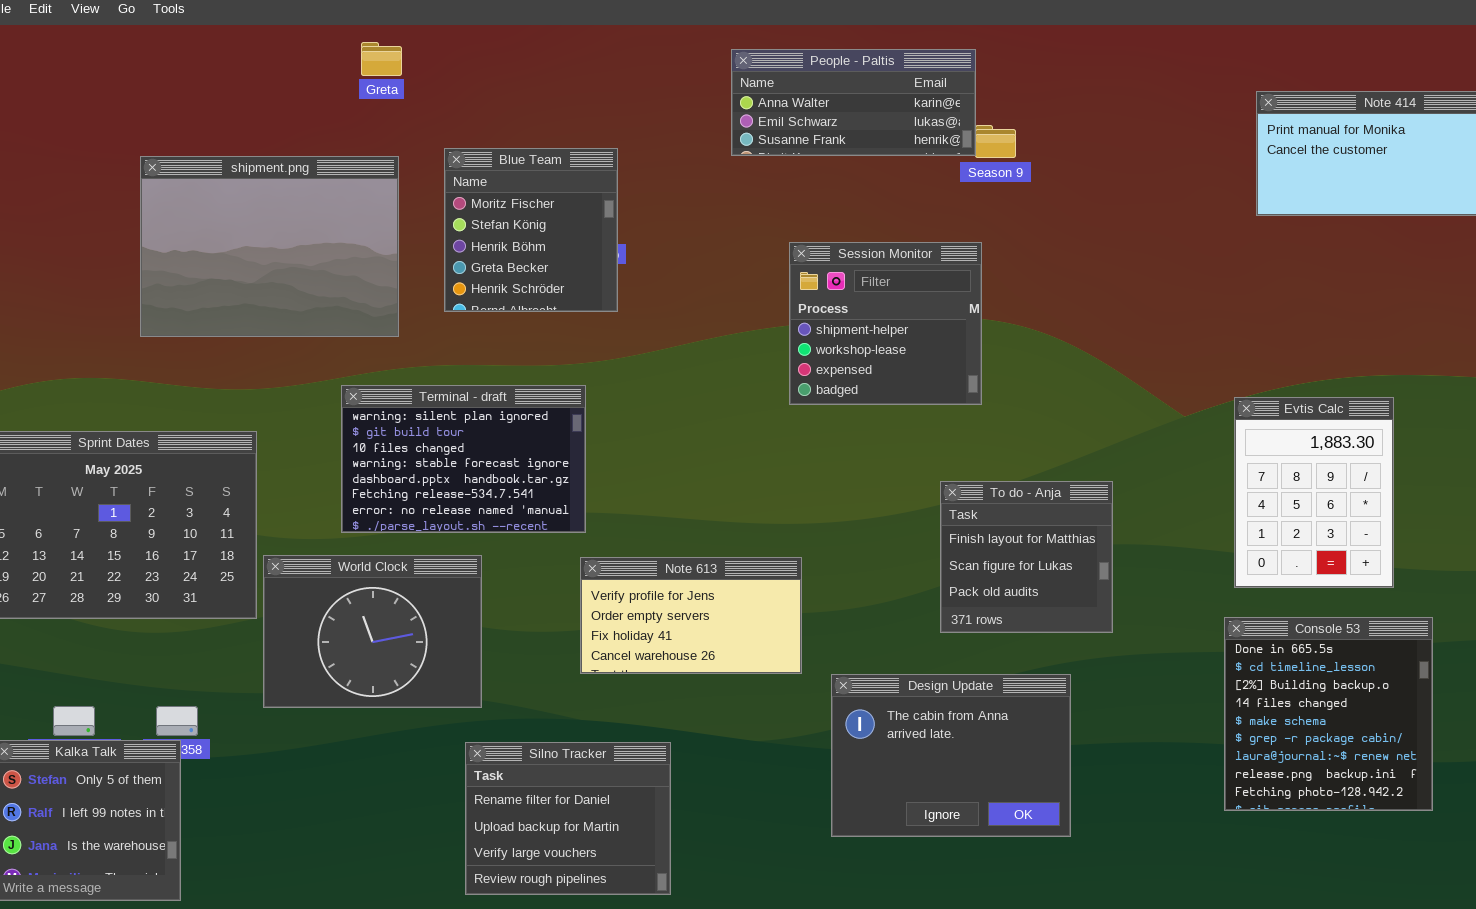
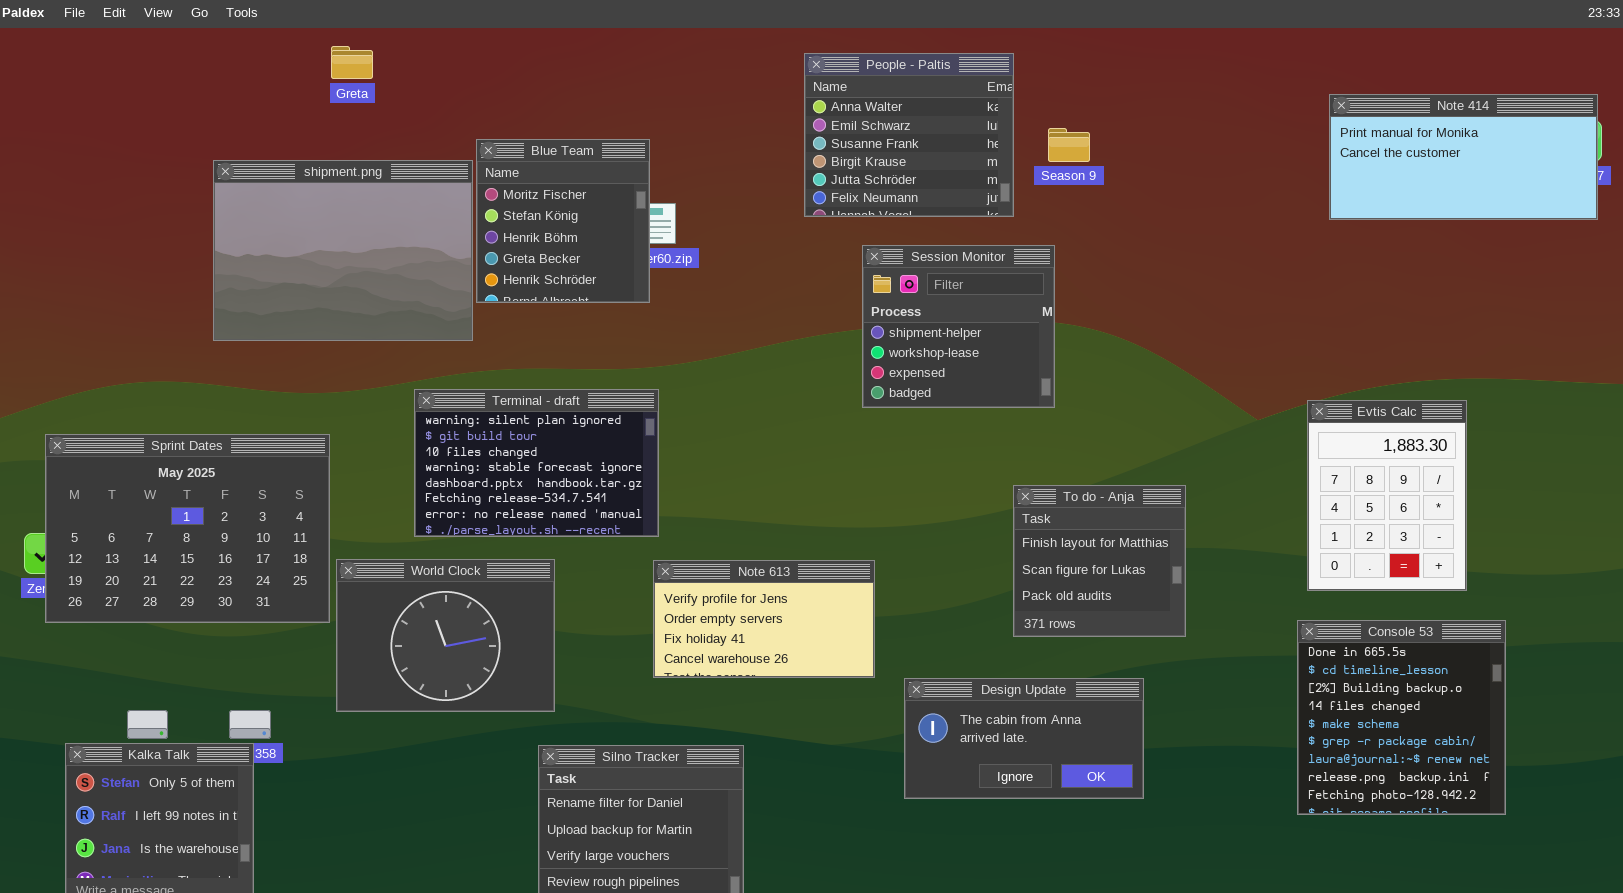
Greta: [361,42,402,76] -> [331,46,373,79], moved
People - Paltis: [731,49,976,156] -> [804,53,1014,217], resized
Blue Team: [444,148,618,312] -> [476,139,650,303], moved
Design Update: [831,674,1071,837] -> [904,678,1144,799], resized

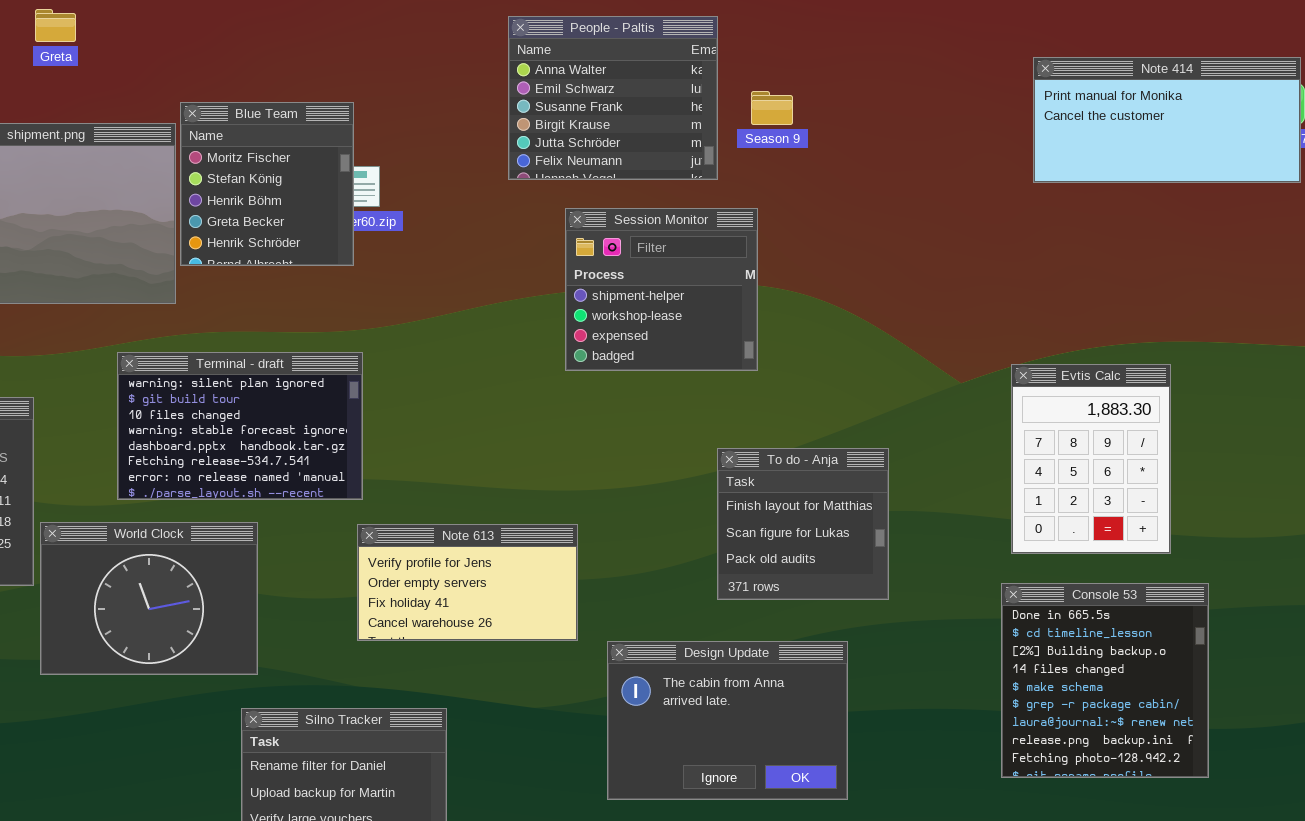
Design Update: [904,678,1144,799] -> [607,641,848,800], resized

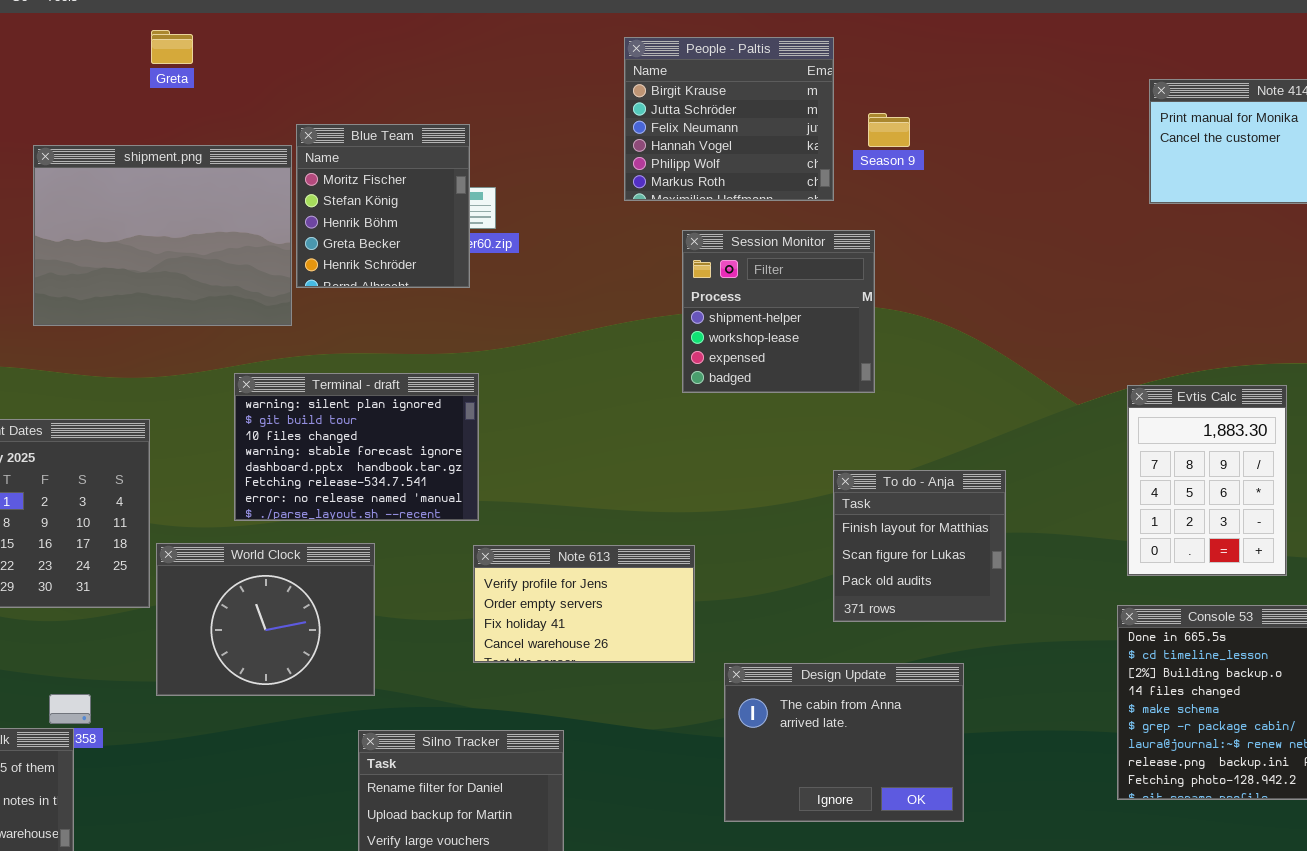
People - Paltis: [508,16,718,180] -> [624,37,834,201], scrolled down 3 rows

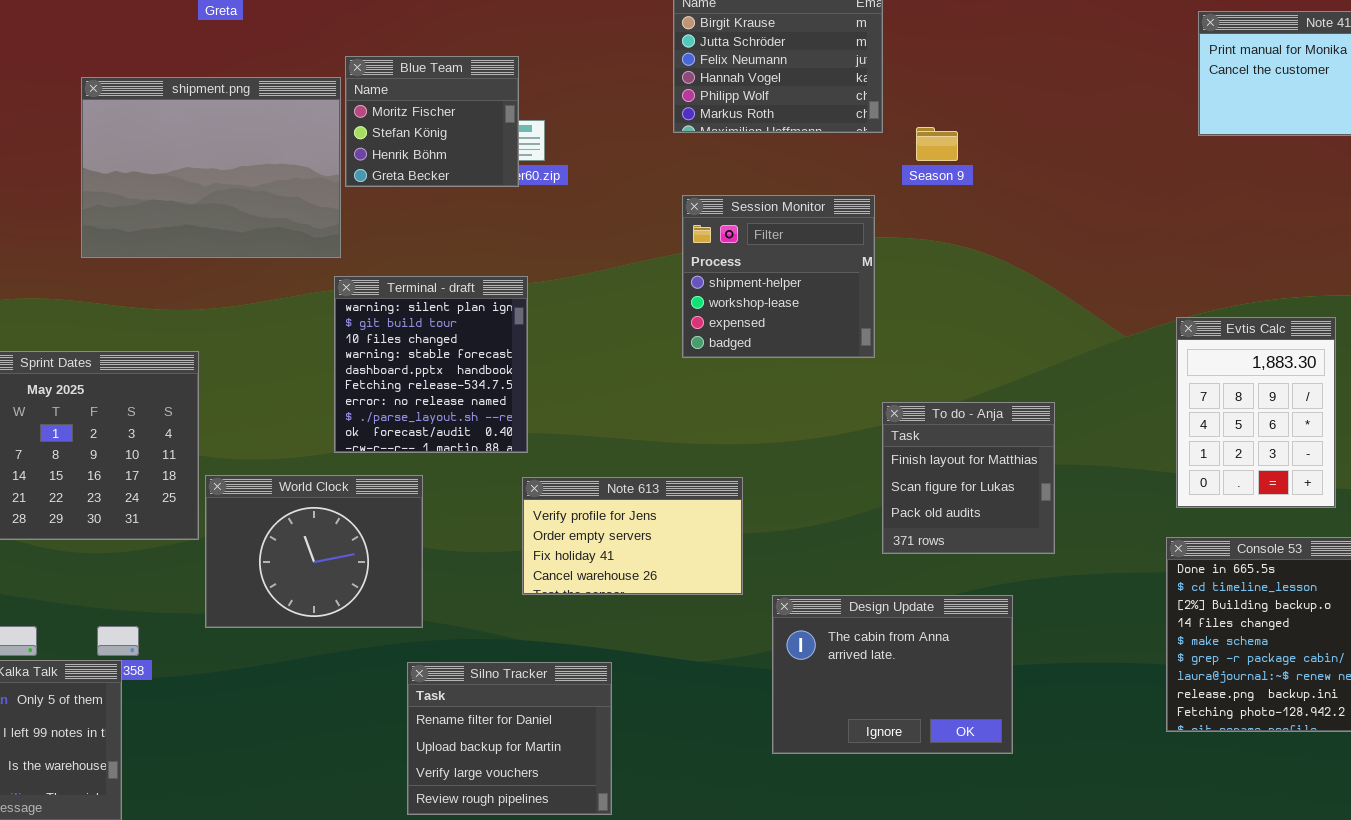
Season 9: [868,113,910,147] -> [916,127,958,161], moved
Blue Team: [296,124,470,288] -> [345,56,519,187], resized
Session Monitor: [682,230,875,393] -> [682,195,875,358], moved
Terminal - draft: [234,373,479,521] -> [334,276,528,453], resized

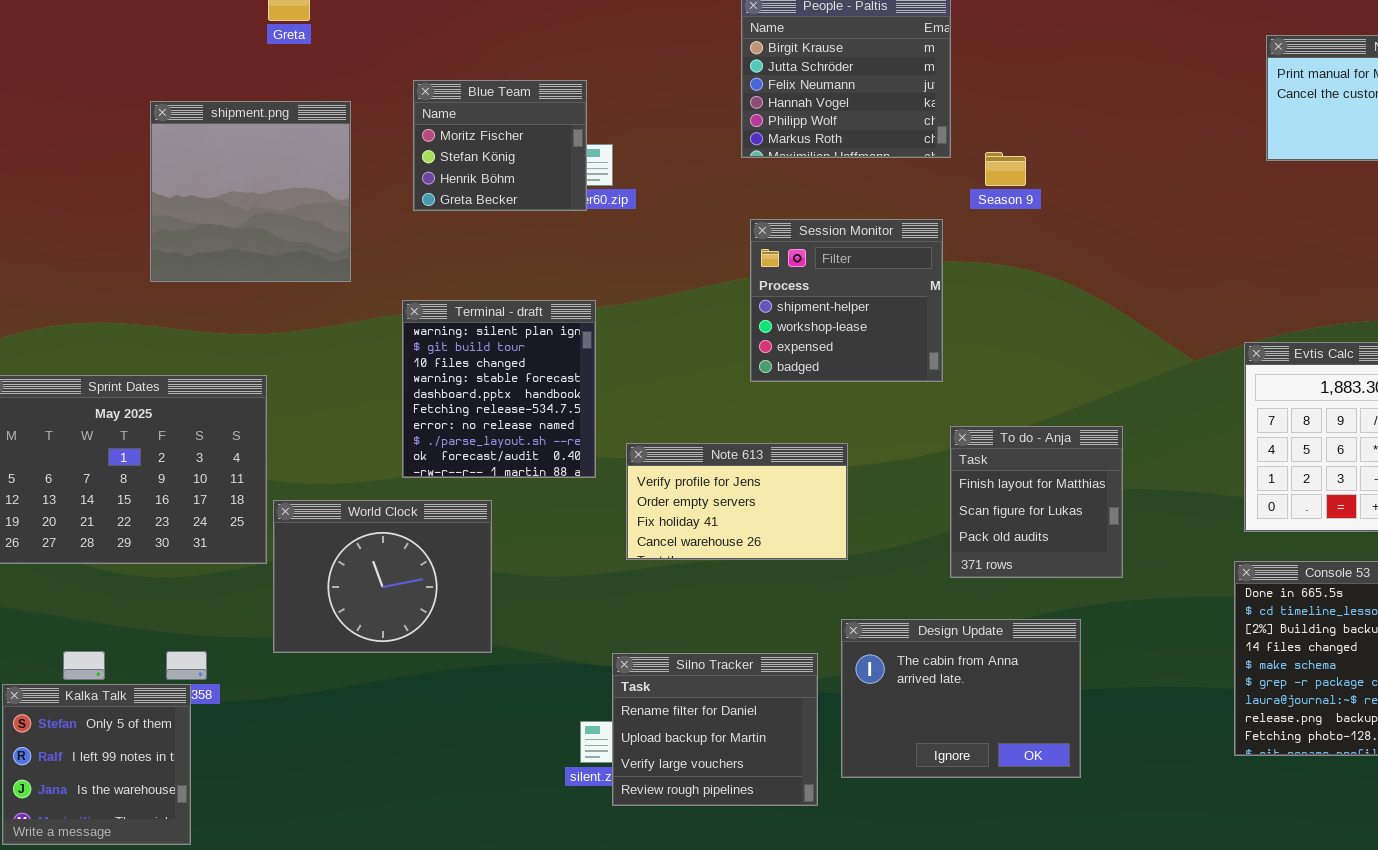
shipment.png: [81,77,341,258] -> [150,101,351,282], resized
Note 613: [522,477,743,595] -> [626,443,848,560], moved
Silno Tracker: [407,662,612,815] -> [612,653,818,806], moved

